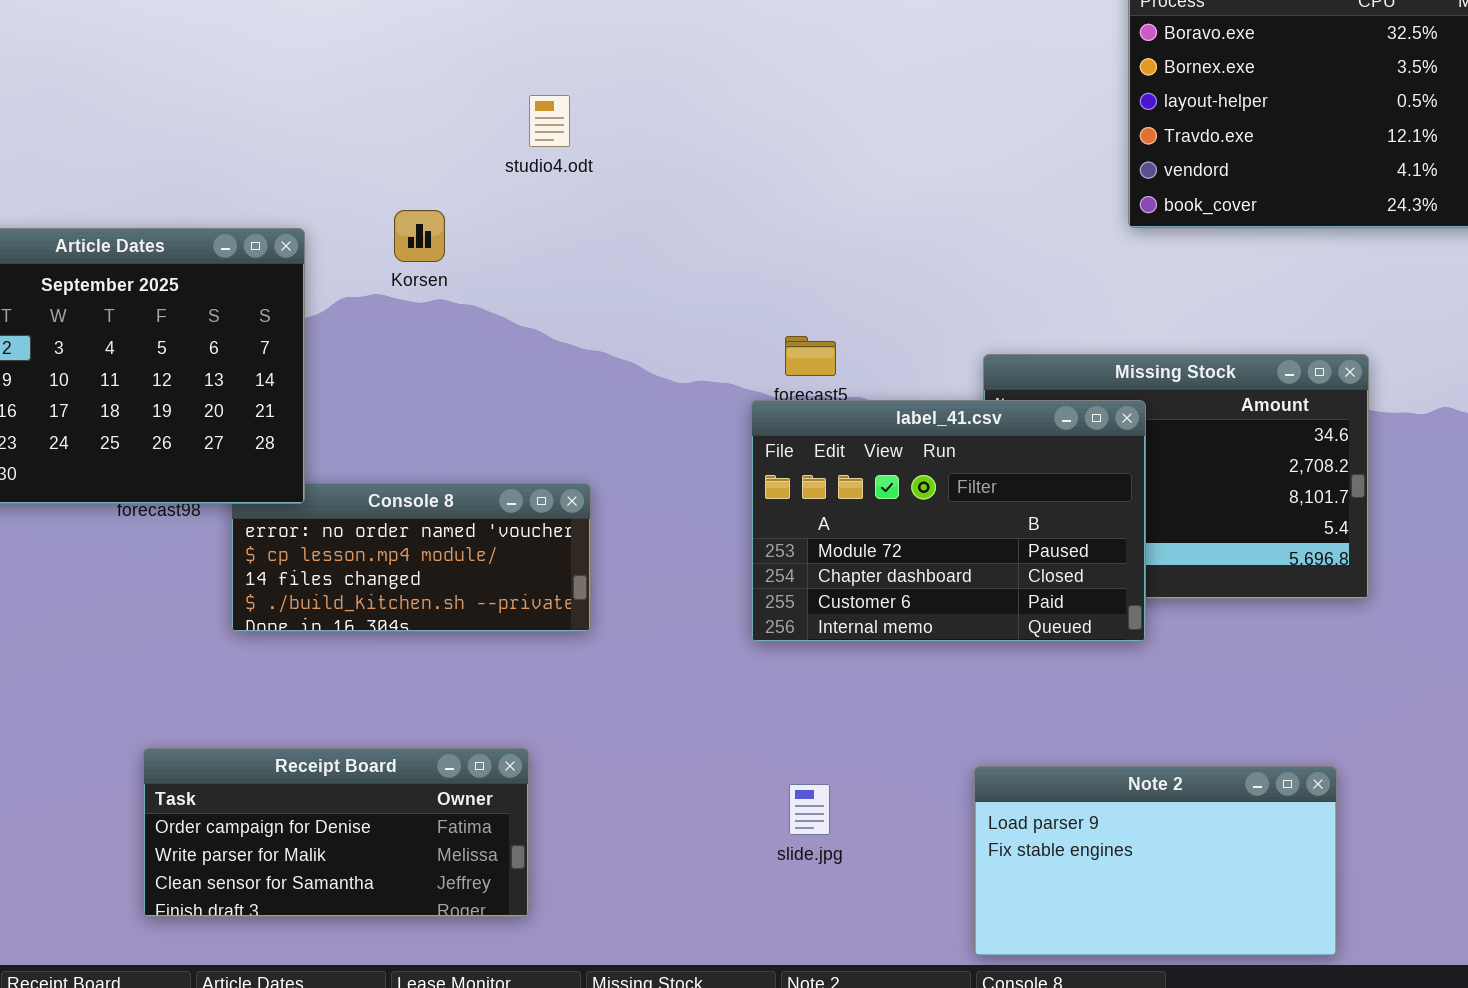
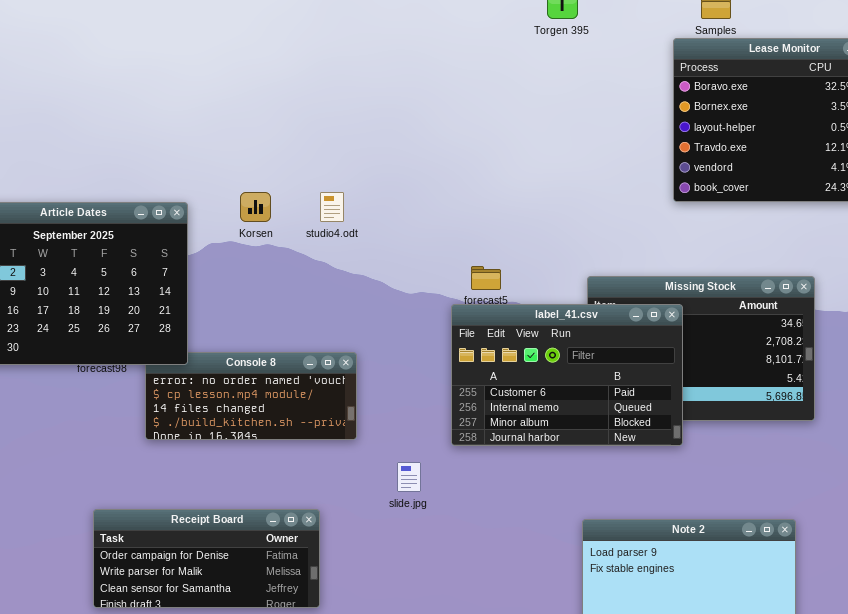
studio4.odt: [529,95,570,147] -> [320,192,344,222], moved
label_41.csv: [751,400,1146,642] -> [451,304,683,446], scrolled down 2 rows
slide.jpg: [789,784,830,835] -> [397,462,421,492], moved

